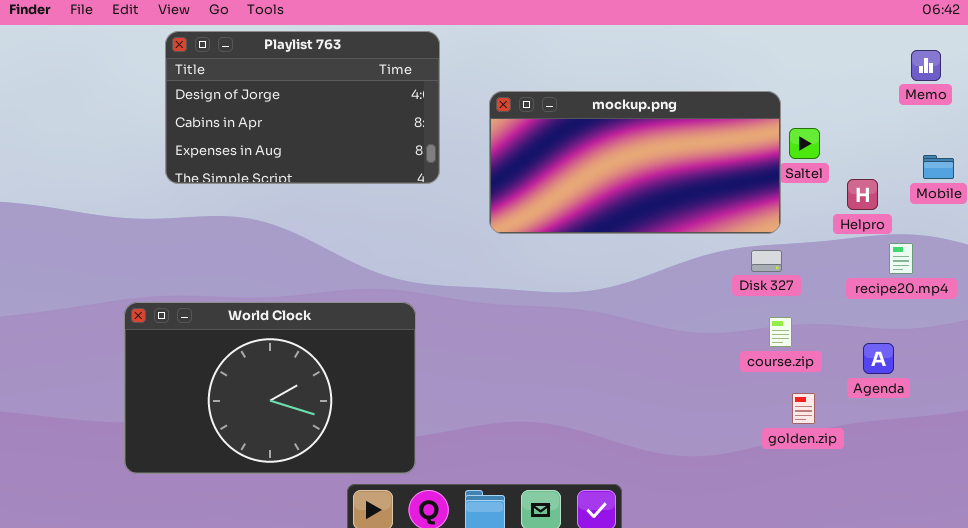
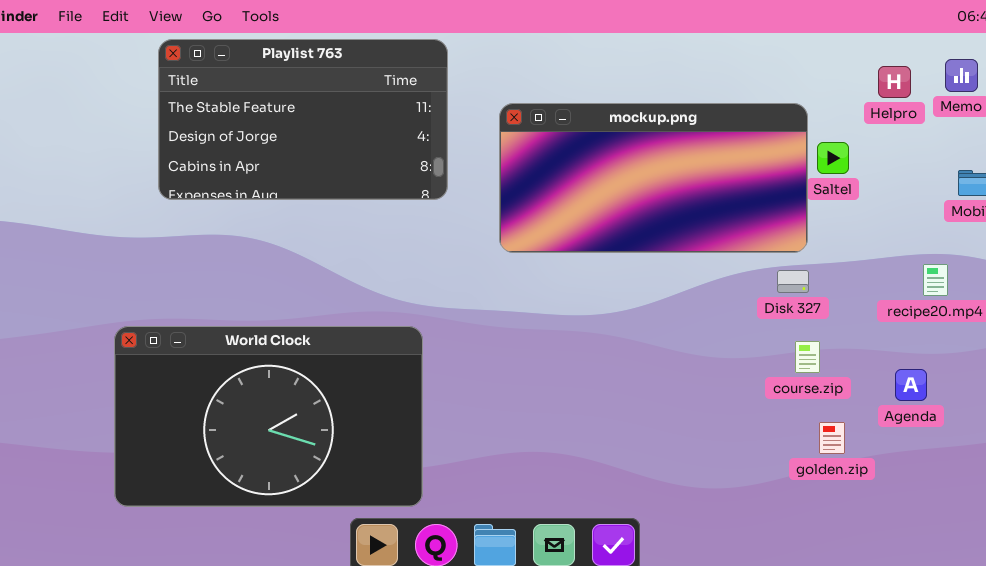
Playlist 763: [165,31,440,184] -> [158,39,448,200], scrolled up 1 row
Helpro: [847,179,878,210] -> [878,66,911,98], moved

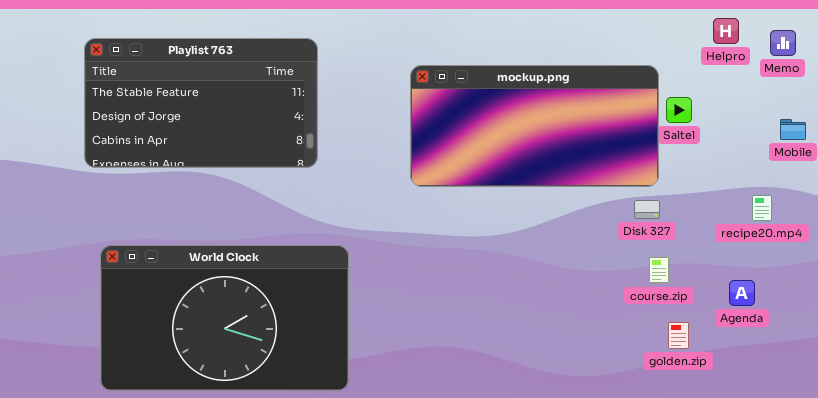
Playlist 763: [158,39,448,200] -> [84,38,318,168], moved
Helpro: [878,66,911,98] -> [713,18,739,44], moved

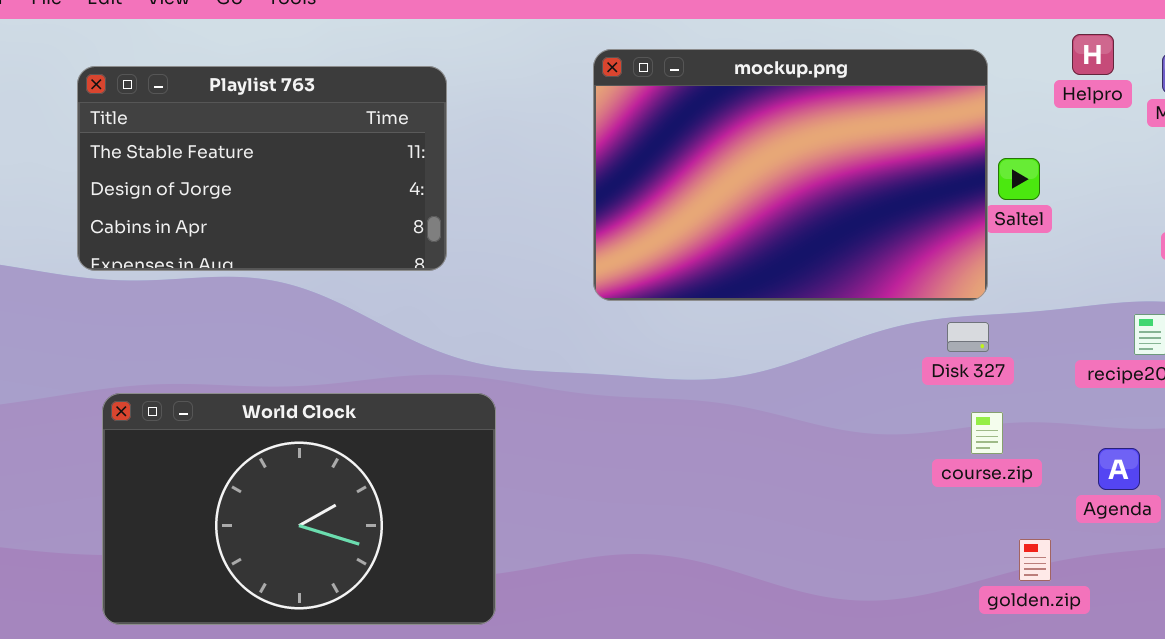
mockup.png: [410,65,659,187] -> [593,49,988,301], resized
golden.zip: [668,322,689,349] -> [1019,539,1051,581], moved

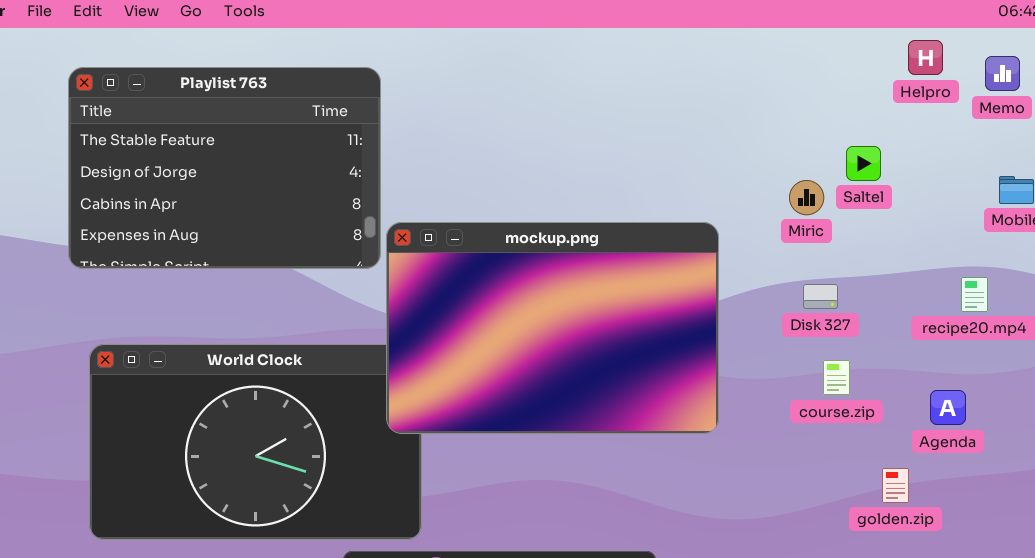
mockup.png: [593,49,988,301] -> [386,222,719,434], moved
Playlist 763: [77,66,447,271] -> [68,67,381,269], resized
golden.zip: [1019,539,1051,581] -> [882,468,909,503], moved

